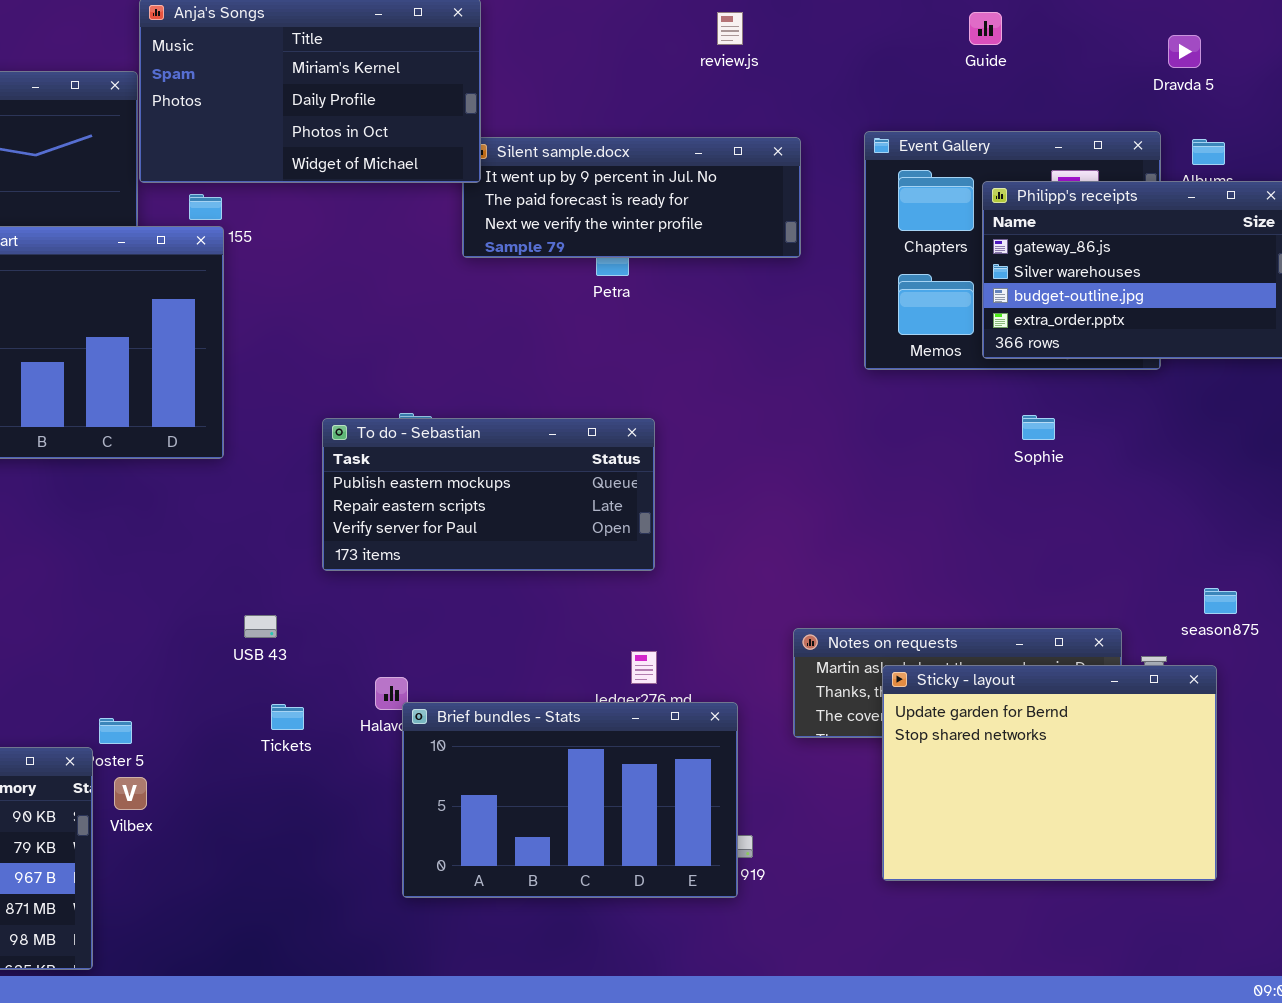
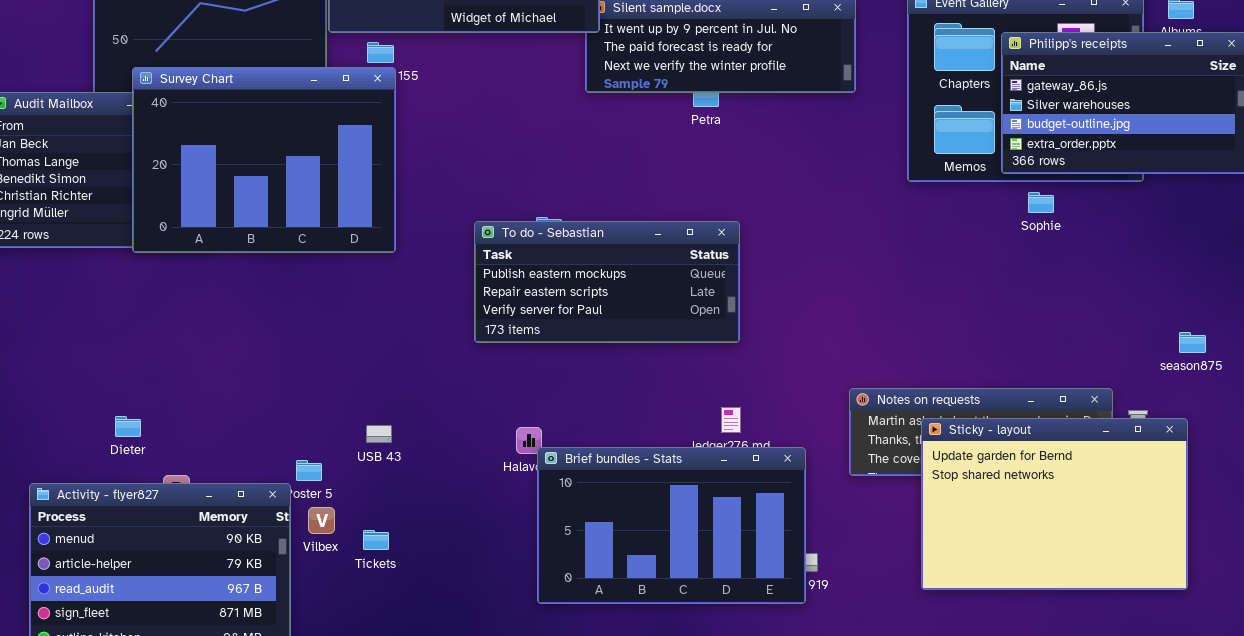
Sophie: [1022,415,1055,440] -> [1028,192,1054,213], moved
season875: [1204,588,1237,614] -> [1179,332,1206,353], moved
USB 43: [244,615,277,638] -> [366,425,392,443], moved
Tickets: [271,704,304,730] -> [363,530,389,550], moved

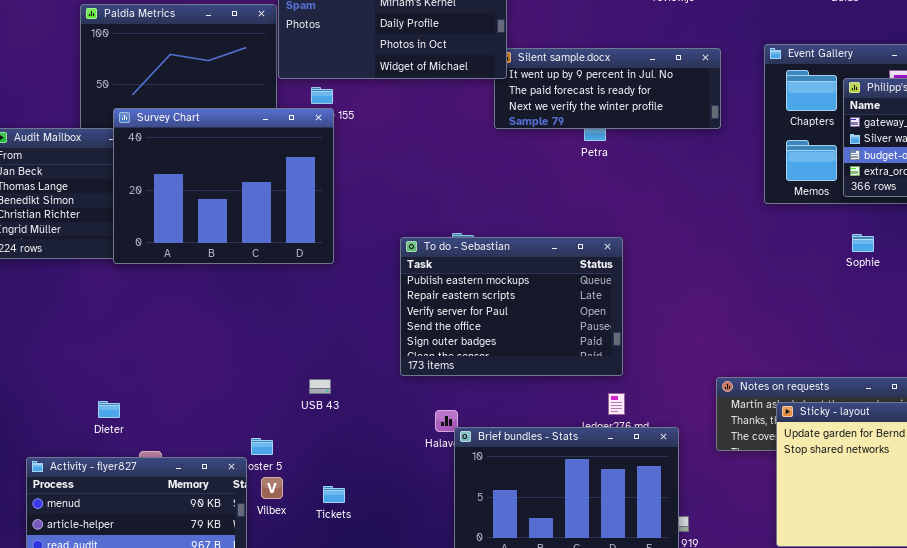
Sophie: [1028,192,1054,213] -> [852,234,874,252], moved
To do - Sebastian: [474,221,740,343] -> [400,237,623,376], resized
USB 43: [366,425,392,443] -> [309,379,331,394], moved
Tickets: [363,530,389,550] -> [323,486,345,503], moved

